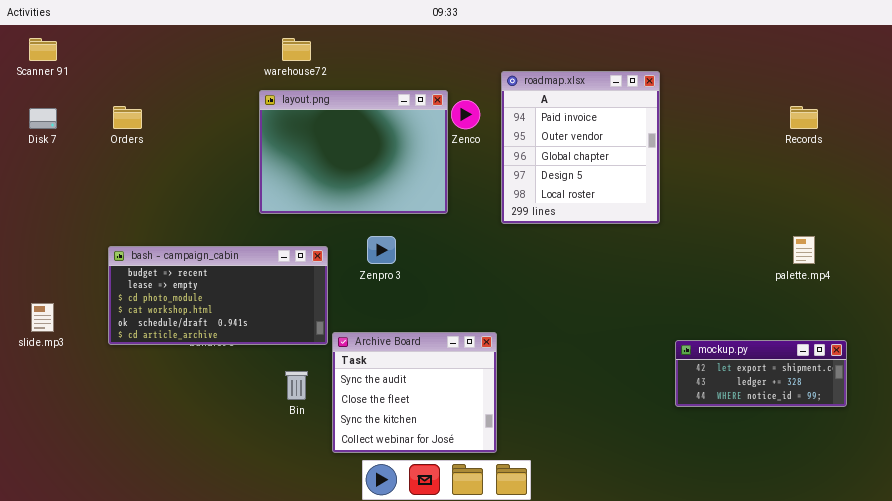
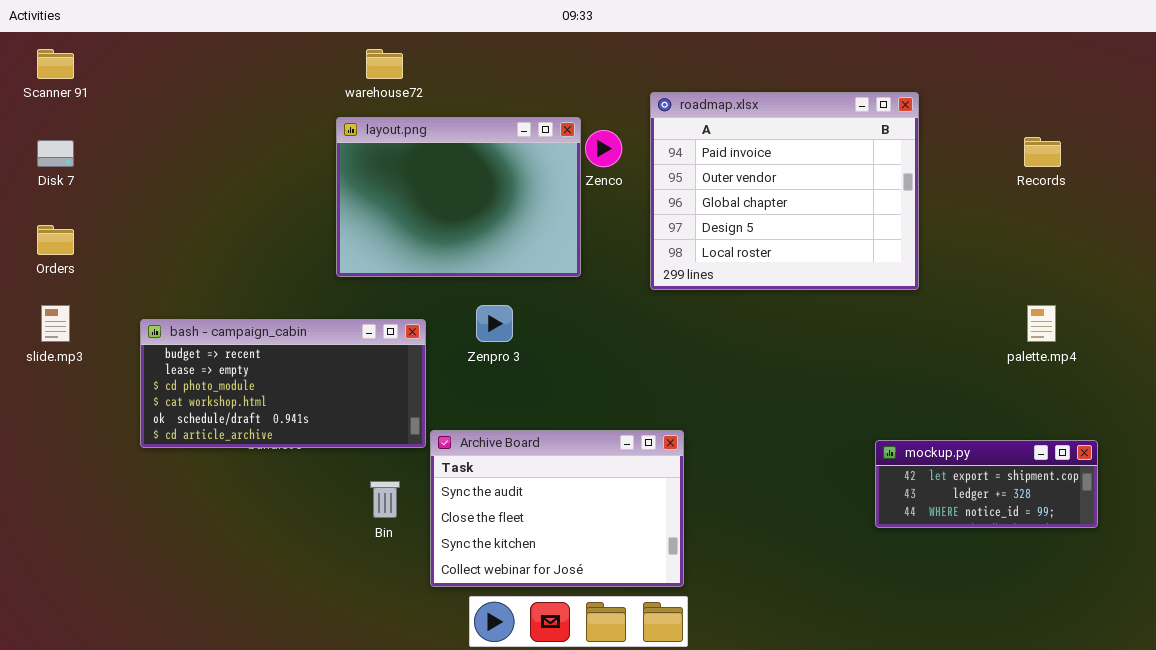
roadmap.xlsx: [501,71,660,224] -> [650,92,919,290], resized
Orders: [113,106,142,129] -> [37,225,74,255], moved
slide.mp3: [31,303,54,332] -> [41,305,70,342], moved
Archive Board: [332,332,497,453] -> [430,430,684,587], resized

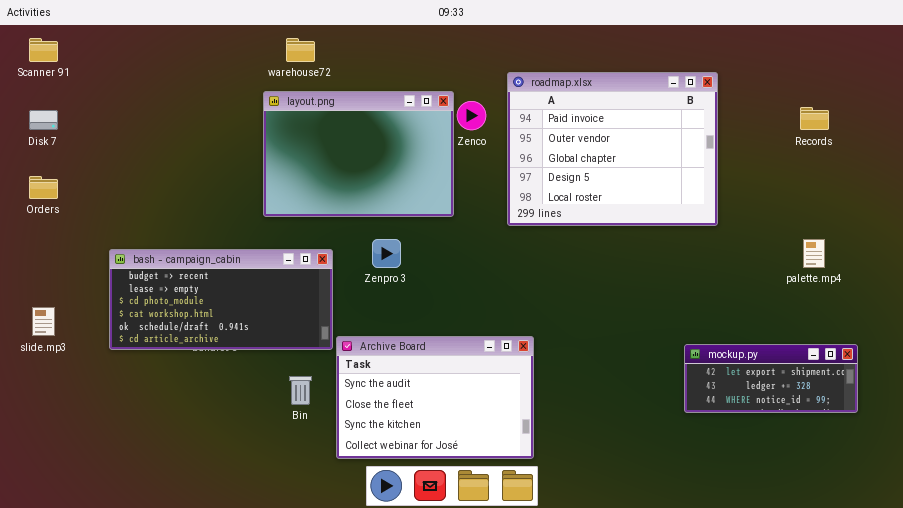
slide.mp3: [41,305,70,342] -> [32,307,55,336], moved

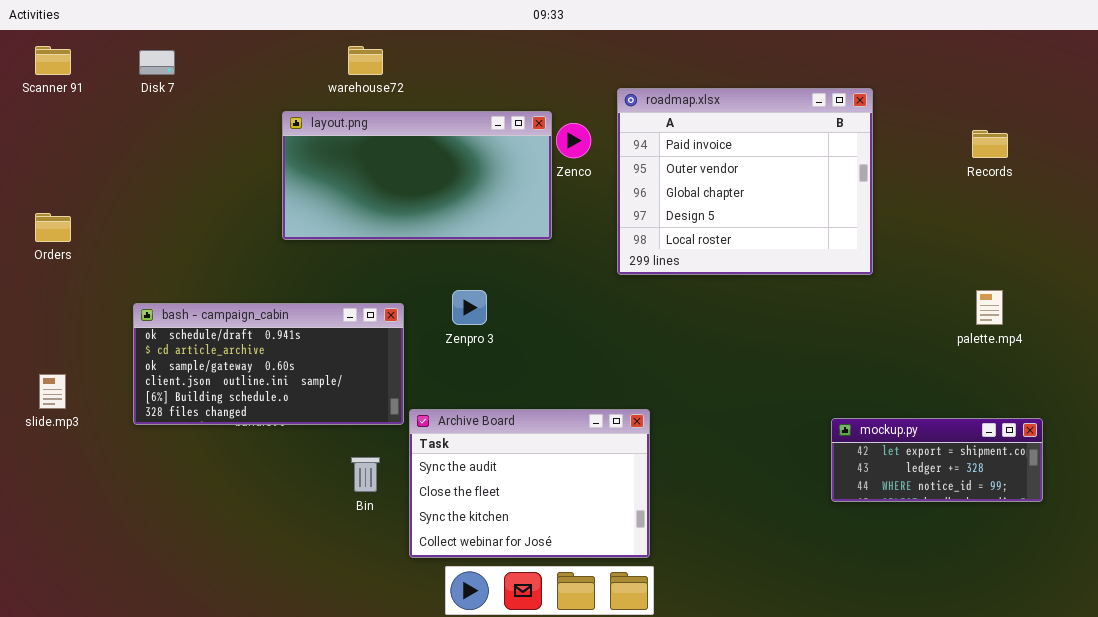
layout.png: [263,91,454,217] -> [282,111,552,240], resized
Disk 7: [29,110,58,130] -> [139,50,175,75], moved
bash - campaign_cabin: [109,249,333,350] -> [133,303,404,425], scrolled down 4 rows

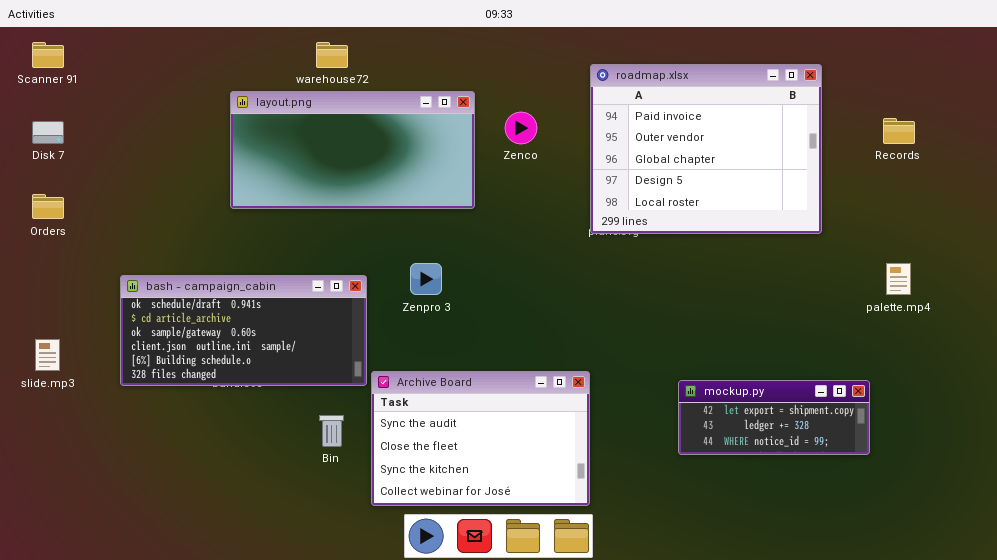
Disk 7: [139,50,175,75] -> [32,121,64,144], moved
roadmap.xlsx: [617,88,873,275] -> [590,64,822,234], moved
layout.png: [282,111,552,240] -> [230,91,475,209], moved
mockup.py: [831,418,1043,502] -> [678,380,870,455], moved

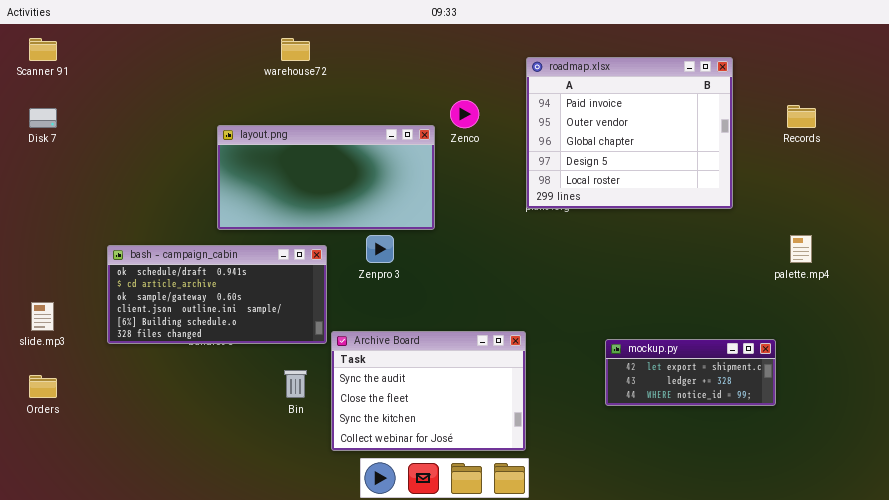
layout.png: [230,91,475,209] -> [217,125,435,230], moved
Orders: [32,194,64,219] -> [29,375,57,398], moved

